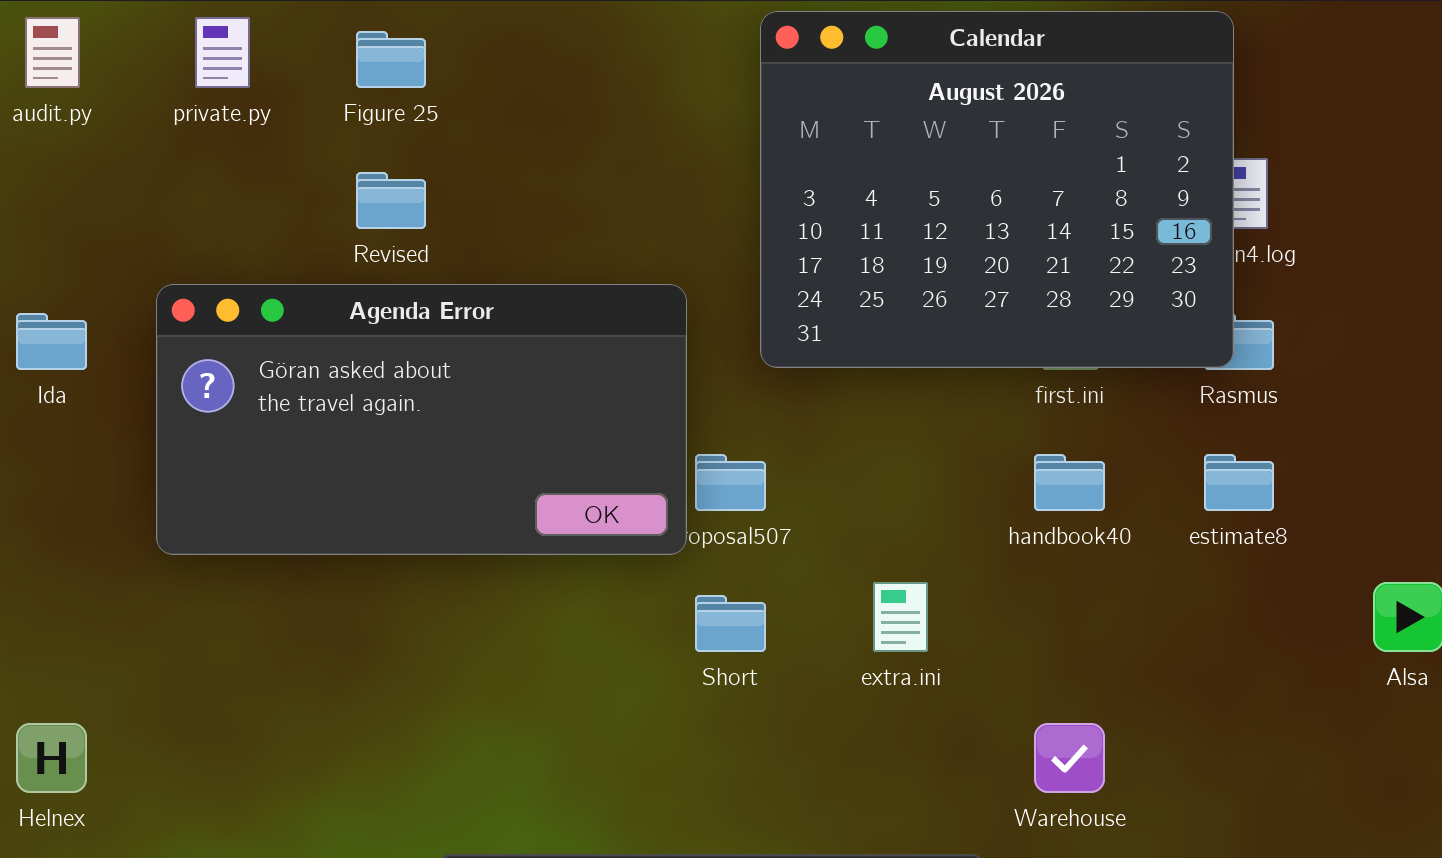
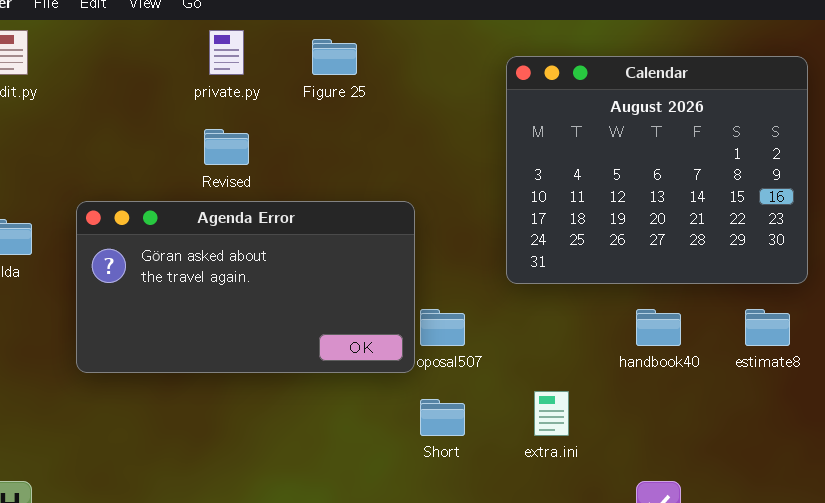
Calendar: [760,11,1234,368] -> [506,56,808,284], moved
private.py: [195,17,250,88] -> [209,30,244,75], moved
Figure 25: [356,31,426,88] -> [312,39,357,75], moved

